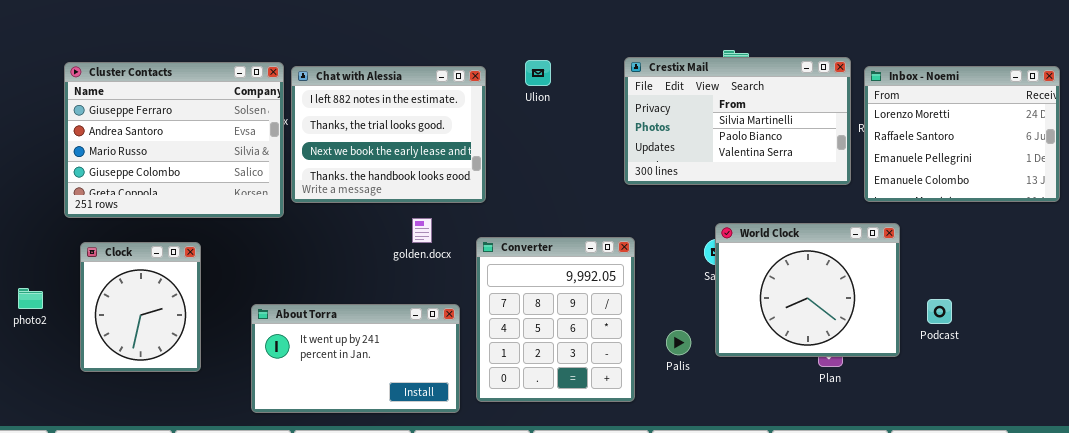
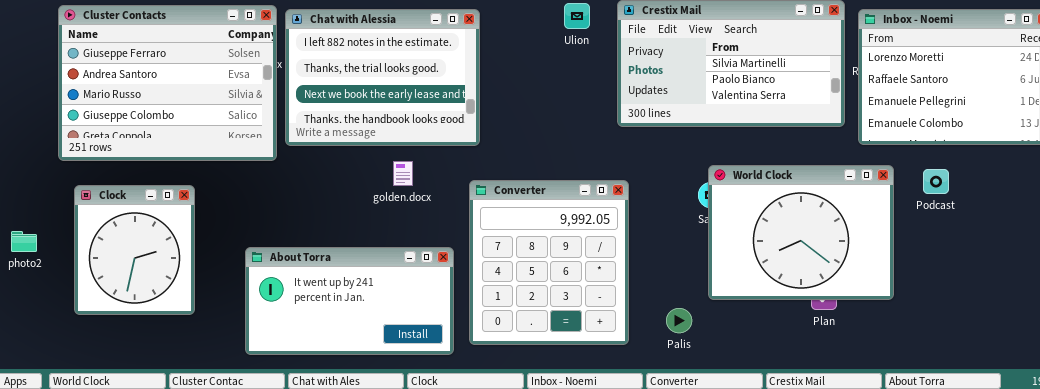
Ulion: [525,60,551,86] -> [564,3,590,29], moved
golden.docx: [412,218,432,243] -> [393,161,413,186], moved
Podcast: [927,299,952,324] -> [923,169,949,194], moved
Palis: [666,330,691,355] -> [666,308,692,333], moved

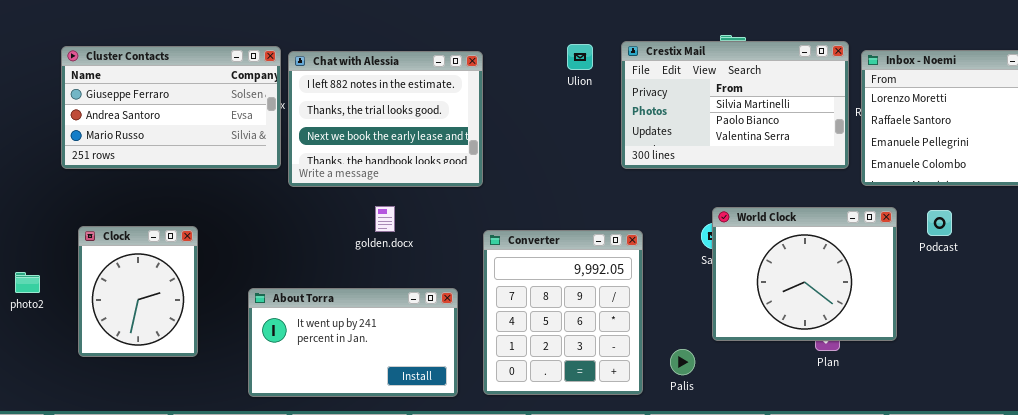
Cluster Contacts: [58,5,277,161] -> [61,46,281,169], resized
golden.docx: [393,161,413,186] -> [375,206,395,232], moved
Converter: [469,180,629,345] -> [483,230,643,395], moved

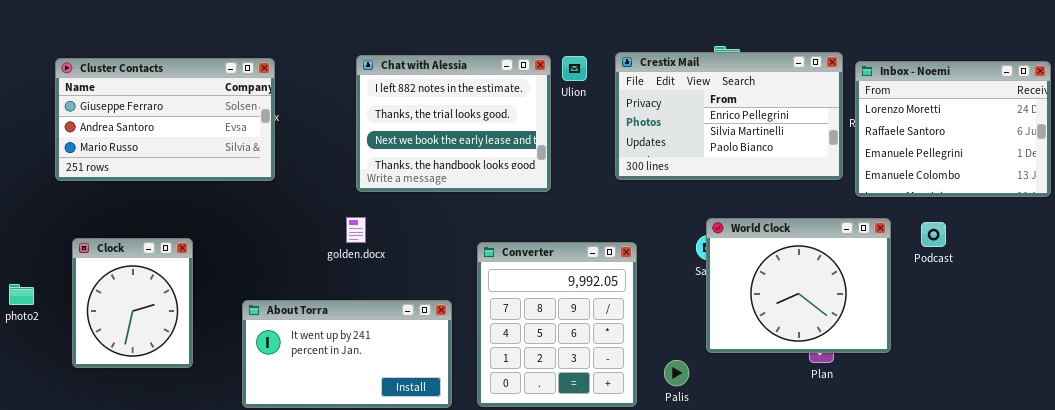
Crestix Mail: [621,41,849,169] -> [615,52,843,180], scrolled up 1 row
Chat with Alessia: [288,51,483,187] -> [356,55,551,192], moved
golden.docx: [375,206,395,232] -> [346,217,366,243], moved

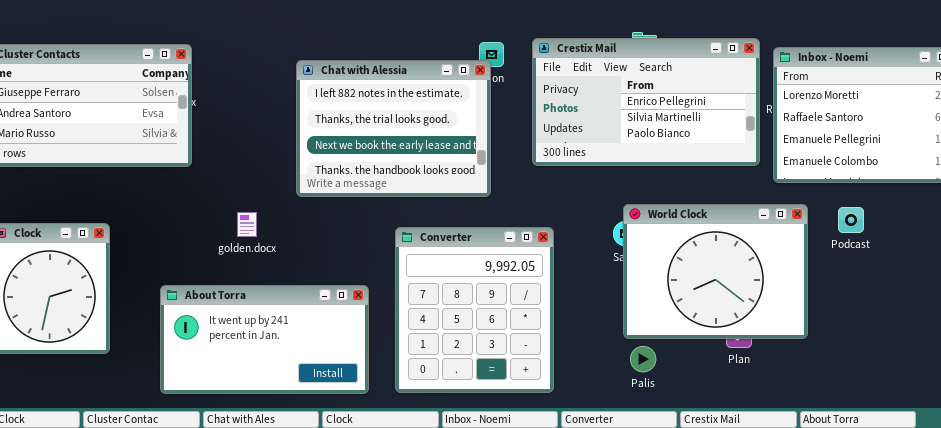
Chat with Alessia: [356,55,551,192] -> [296,60,491,197], moved
golden.docx: [346,217,366,243] -> [237,212,257,237], moved
Palis: [664,360,689,386] -> [630,346,656,372], moved

